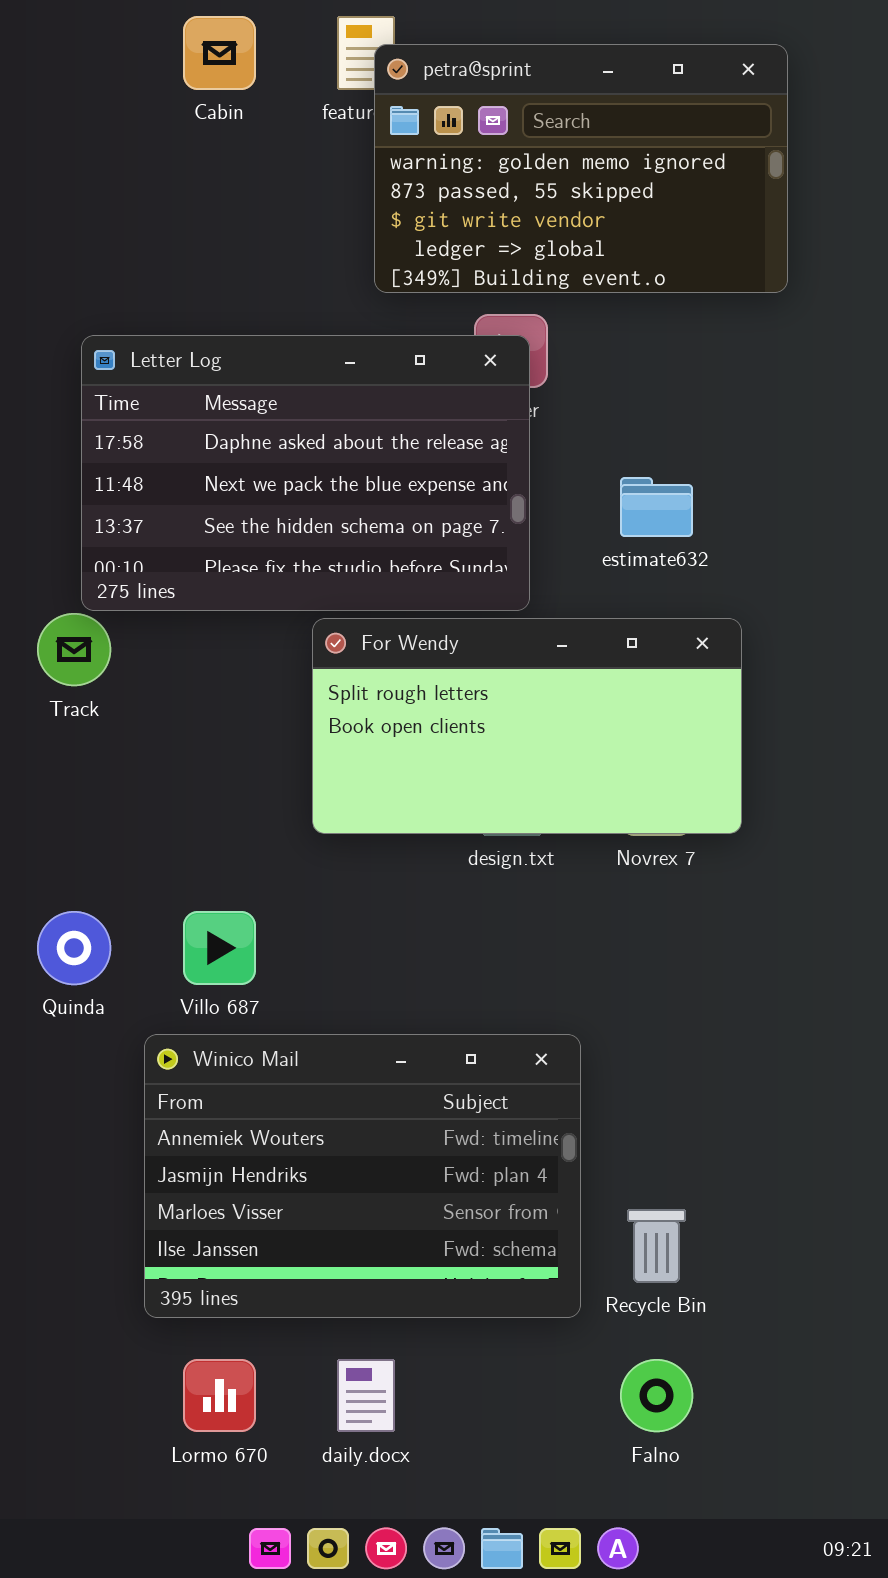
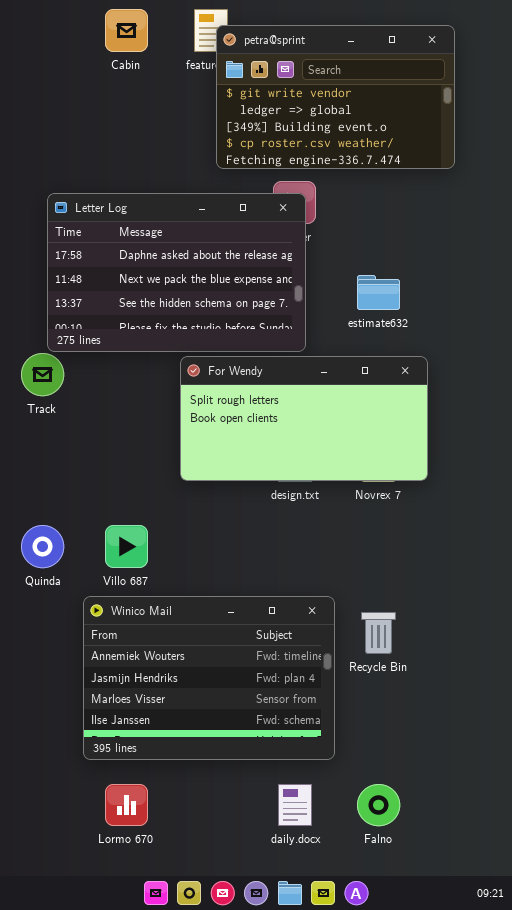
petra@sprint: [374,44,788,293] -> [216,25,455,169], scrolled down 2 rows
Recycle Bin: [627,1209,686,1283] -> [361,612,396,654], moved
daily.docx: [337,1359,395,1432] -> [278,784,312,826], moved

